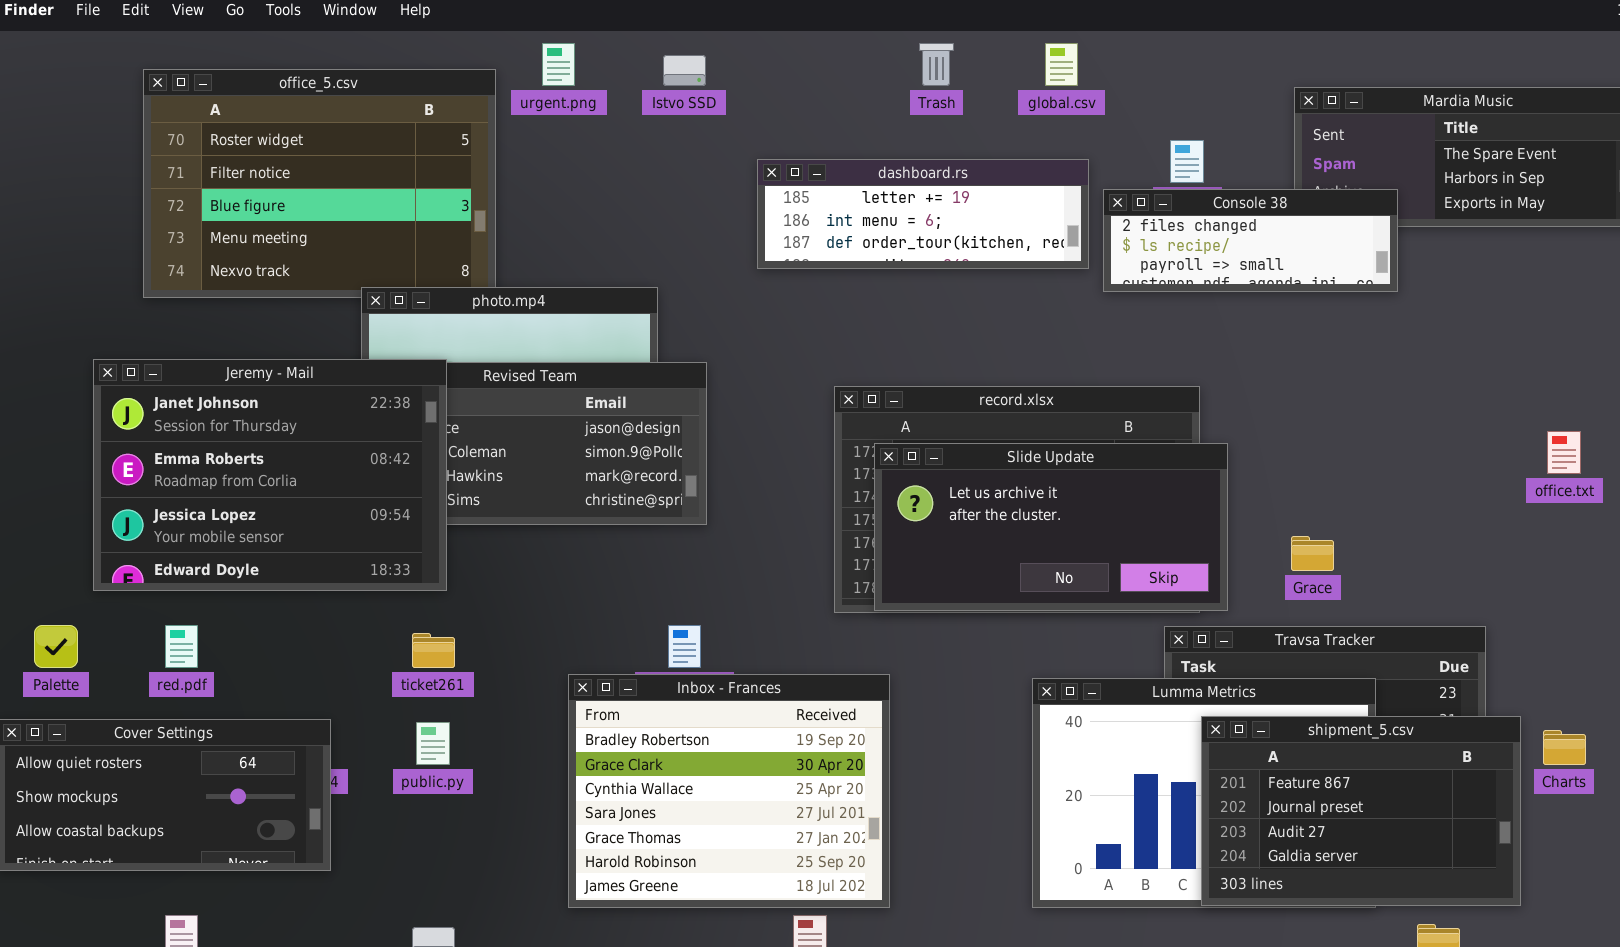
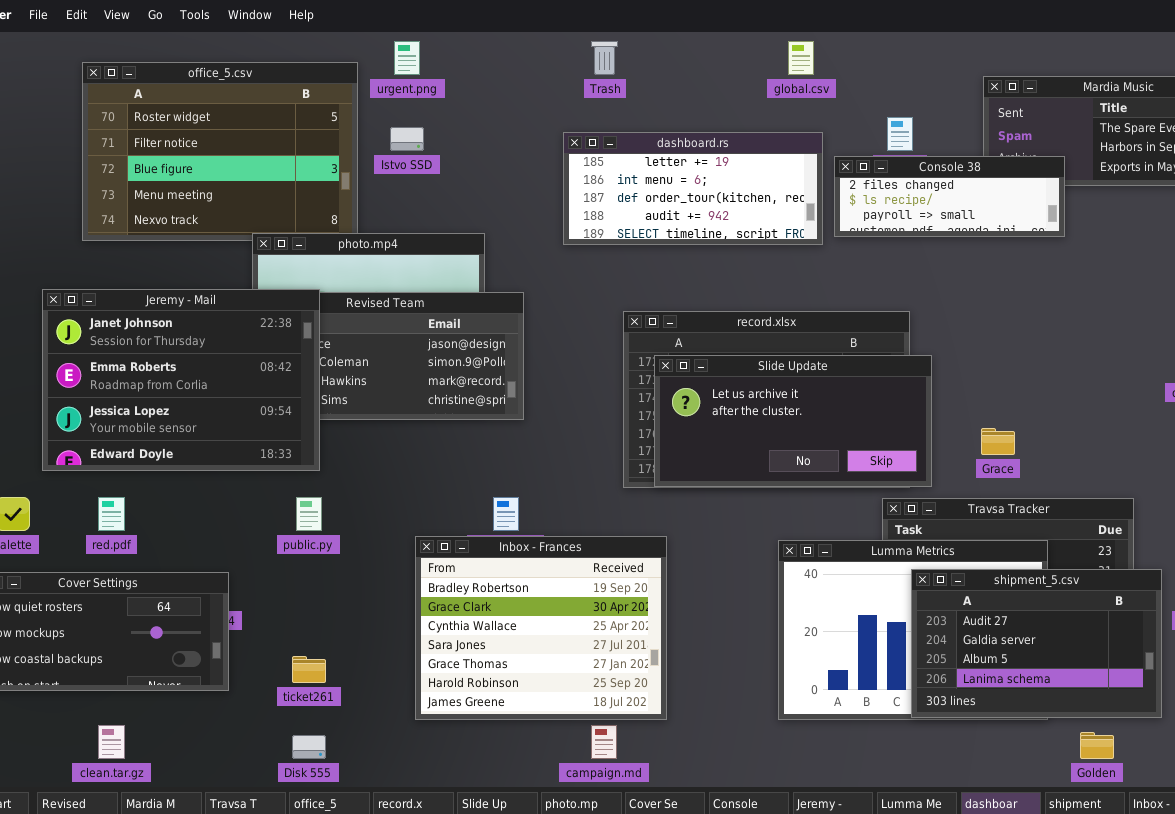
Trash: [919,43,954,86] -> [591,41,618,75], moved
Istvo SSD: [663,55,706,86] -> [390,127,424,151], moved
dashboard.rs: [757,159,1089,269] -> [563,132,823,245], resized
ticket261: [412,633,455,668] -> [292,656,326,683], moved
shipment_5.csv: [1201,716,1521,906] -> [911,569,1162,718], scrolled down 2 rows
public.py: [416,722,450,765] -> [296,497,322,531], moved

